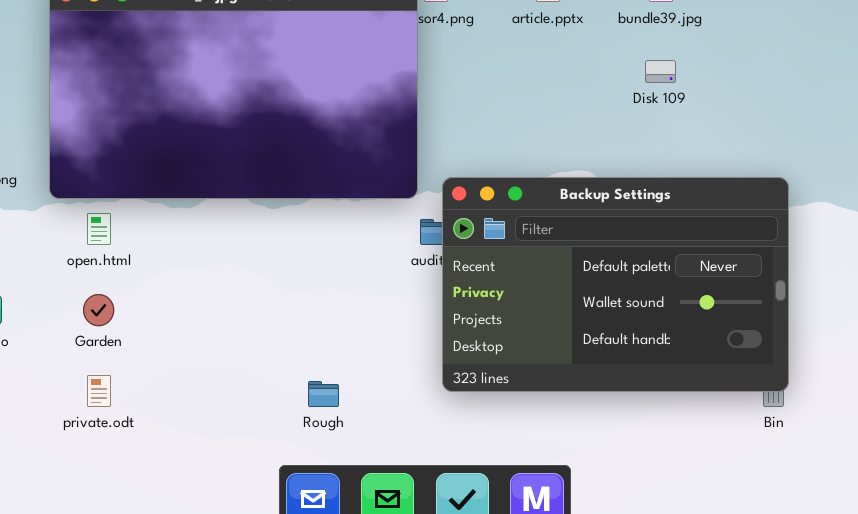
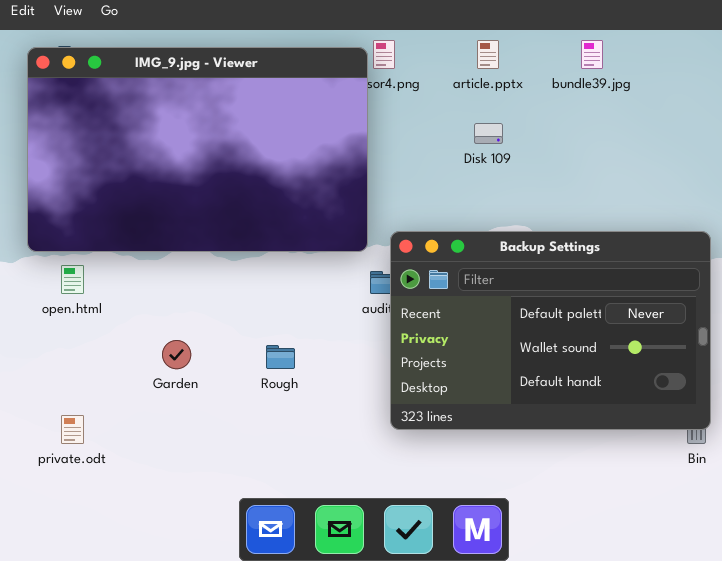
Disk 109: [645,60,676,83] -> [474,123,503,144], moved
Garden: [83,294,114,326] -> [162,340,191,369], moved
Rough: [308,381,339,407] -> [266,345,295,369], moved

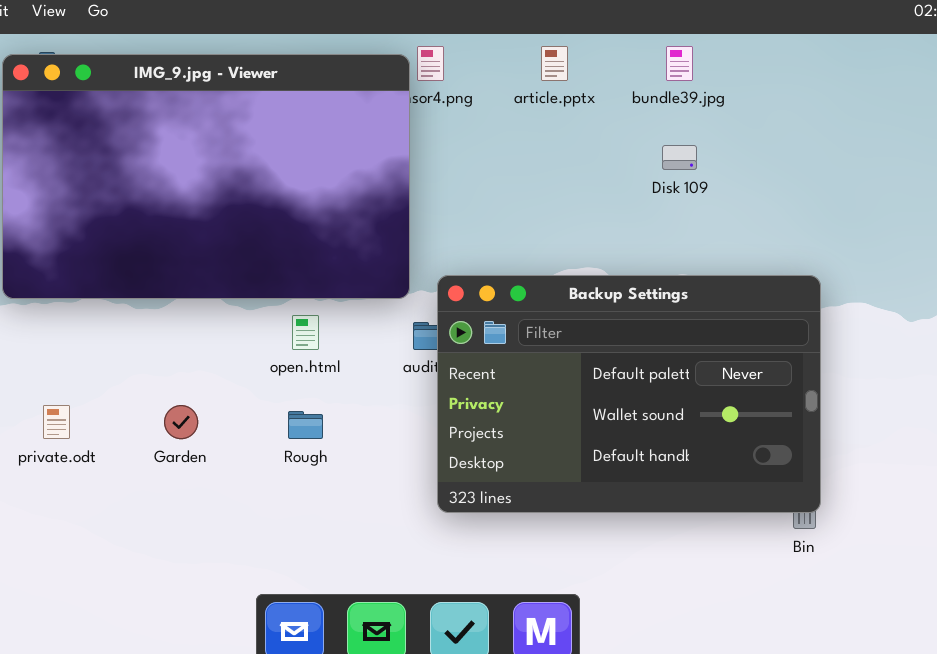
Disk 109: [474,123,503,144] -> [662,145,697,170], moved
open.html: [61,265,84,294] -> [292,315,319,350], moved
private.odt: [61,415,84,444] -> [43,405,70,439], moved

